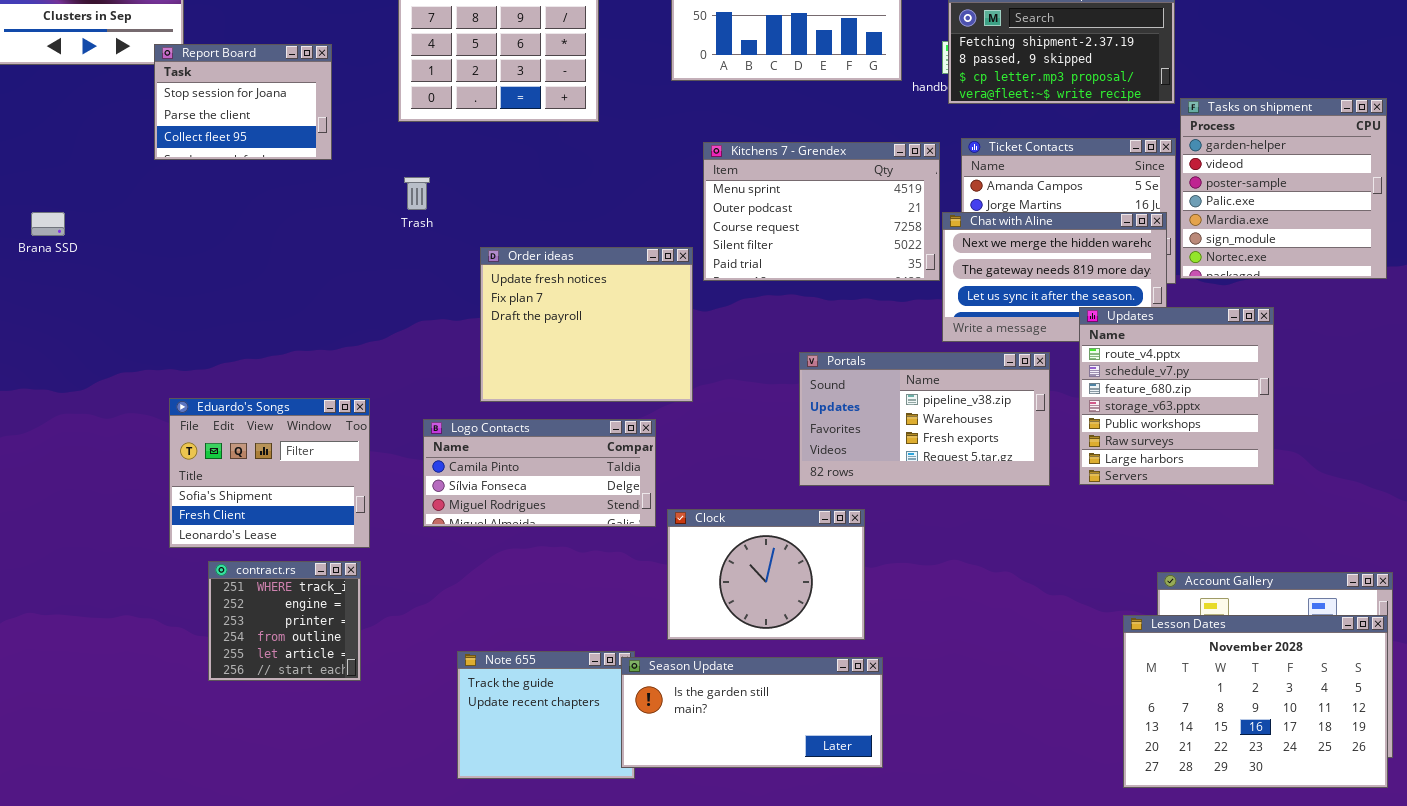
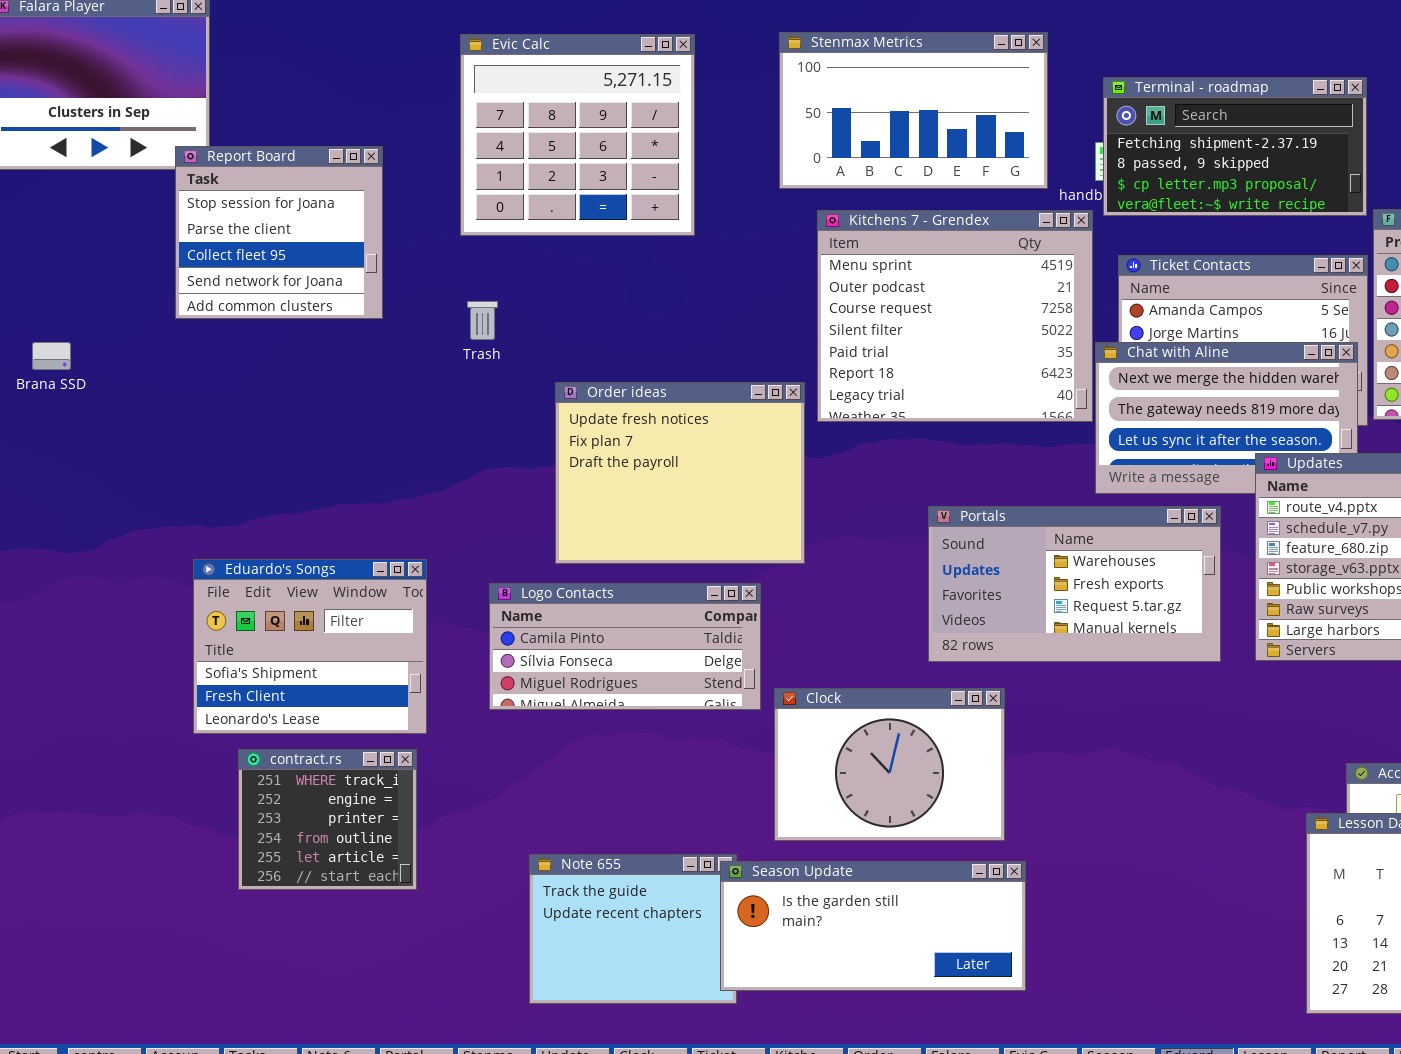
Report Board: [154,44,332,160] -> [175,146,383,319], resized
Kitchens 7 - Grendex: [703,142,940,281] -> [817,210,1093,422], resized
Portals: [799,352,1050,486] -> [928,506,1221,662], scrolled down 1 row

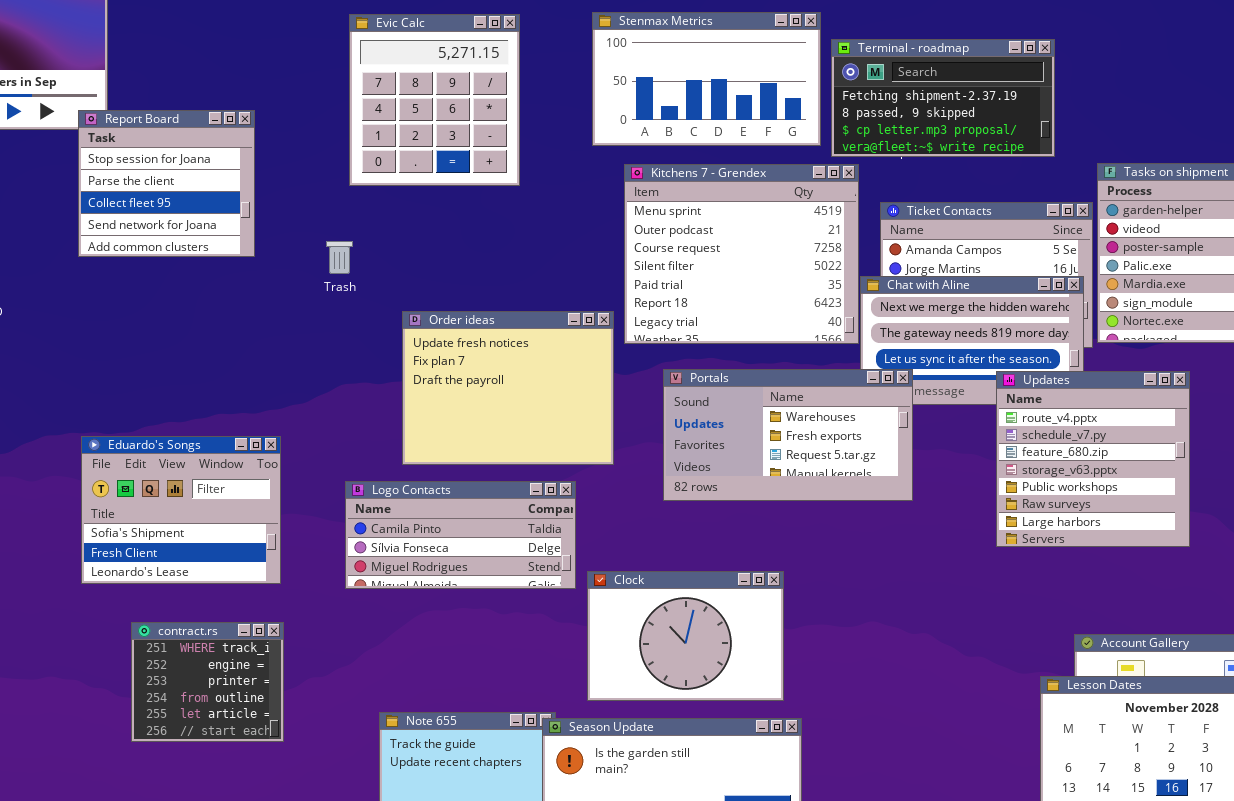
Evic Calc: [460,34,695,236] -> [349,14,520,186], resized
Terminal - roadmap: [1103,77,1367,216] -> [831,39,1055,157], moved
Portals: [928,506,1221,662] -> [663,369,913,501], moved
Eduardo's Songs: [193,559,427,734] -> [81,436,281,584], moved

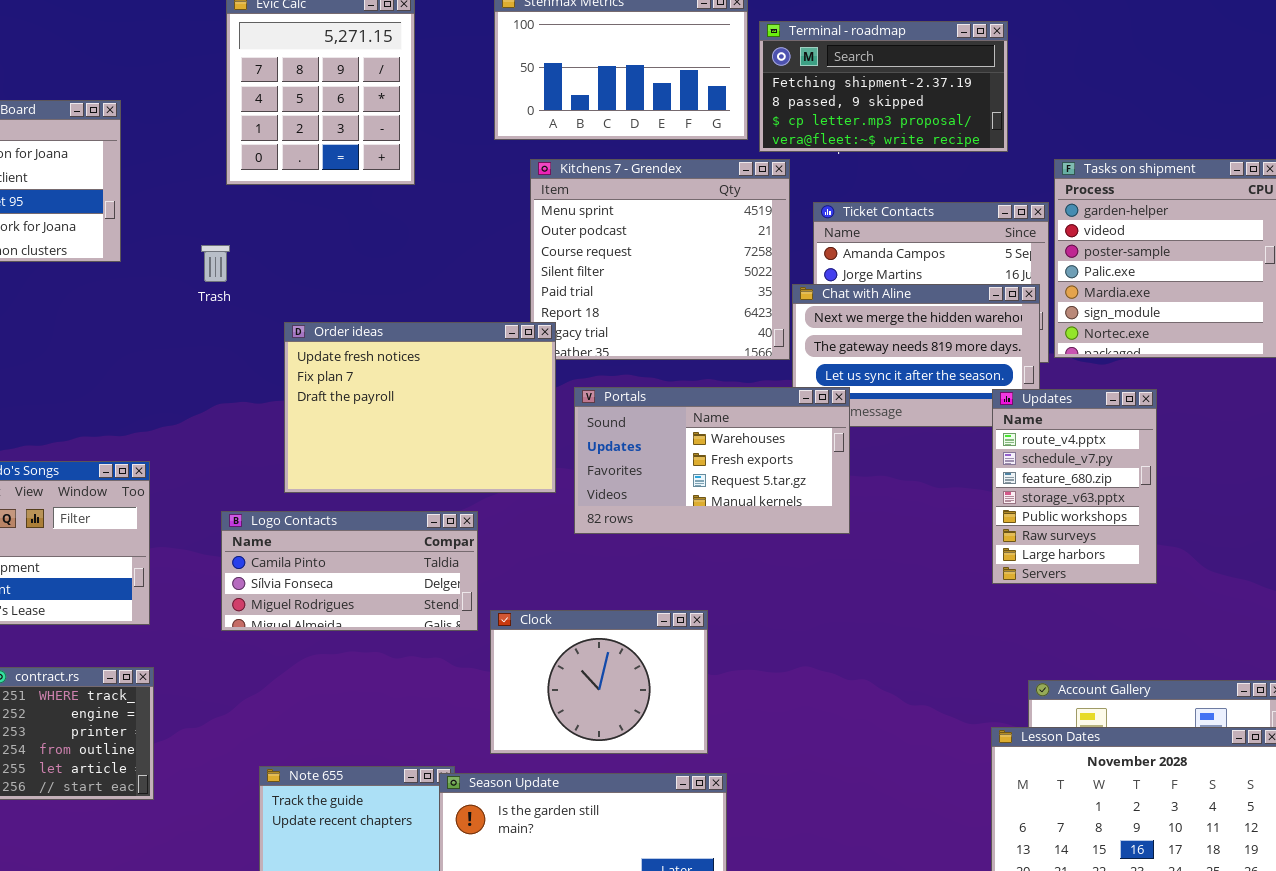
Order ideas: [402,311,614,465] -> [284,322,556,493], resized
Updates: [996,371,1190,547] -> [992,389,1157,584], resized

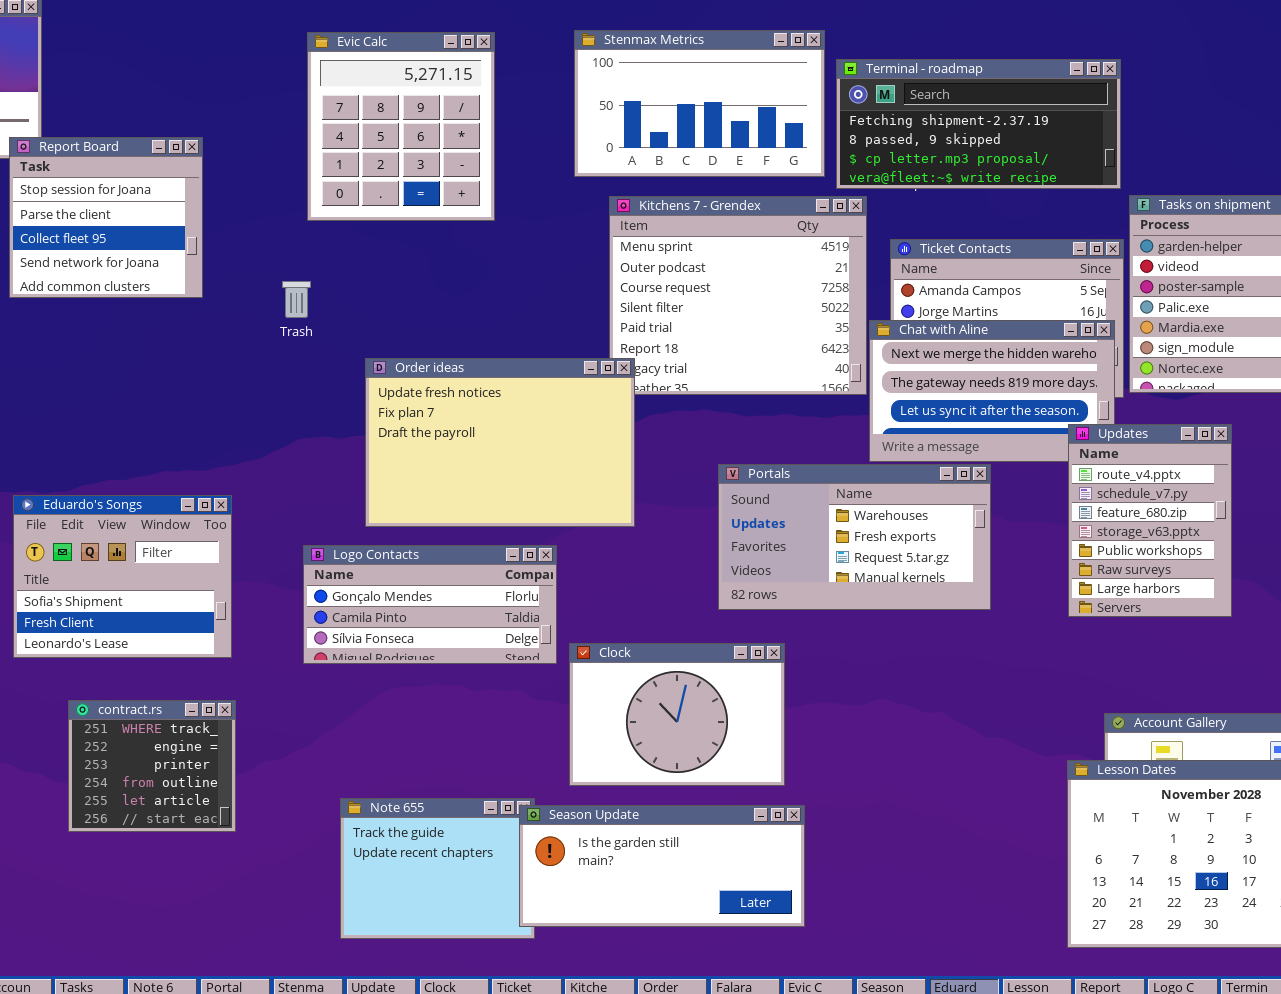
Terminal - roadmap: [759,21,1008,152] -> [836,59,1121,189], resized
Portals: [574,387,850,534] -> [718,464,991,610], moved
Logo Contacts: [221,511,478,631] -> [303,545,557,664], scrolled up 1 row

